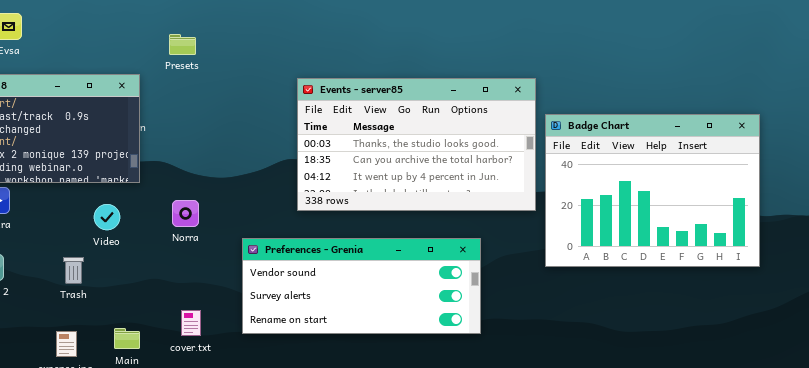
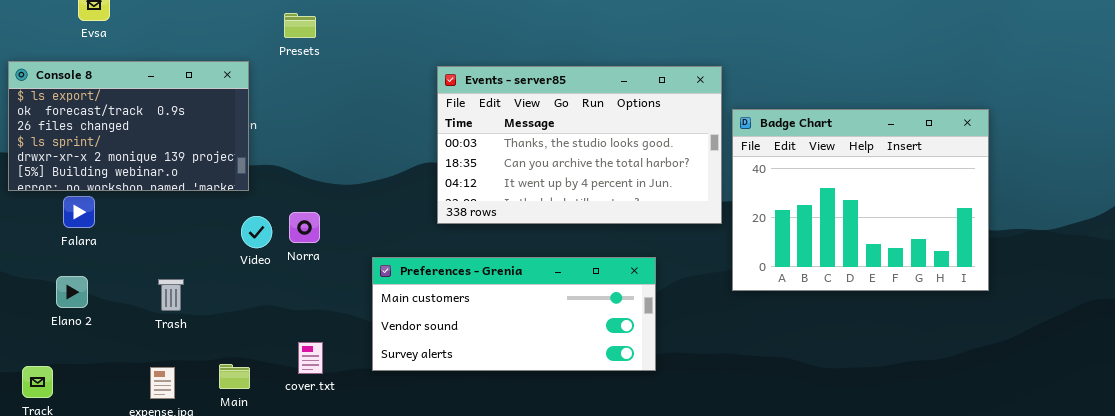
Video: [94,204,120,230] -> [241,216,272,248], moved
Preferences - Grenia: [242,238,481,334] -> [372,257,656,371], scrolled up 1 row

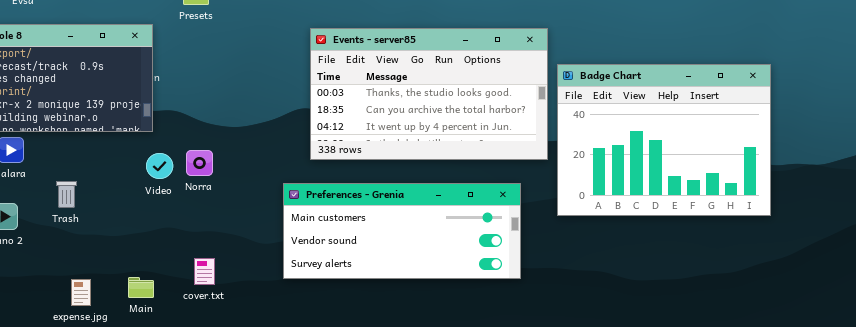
Preferences - Grenia: [372,257,656,371] -> [283,183,521,279], moved
Trash: [158,279,184,311] -> [56,181,77,208], moved

